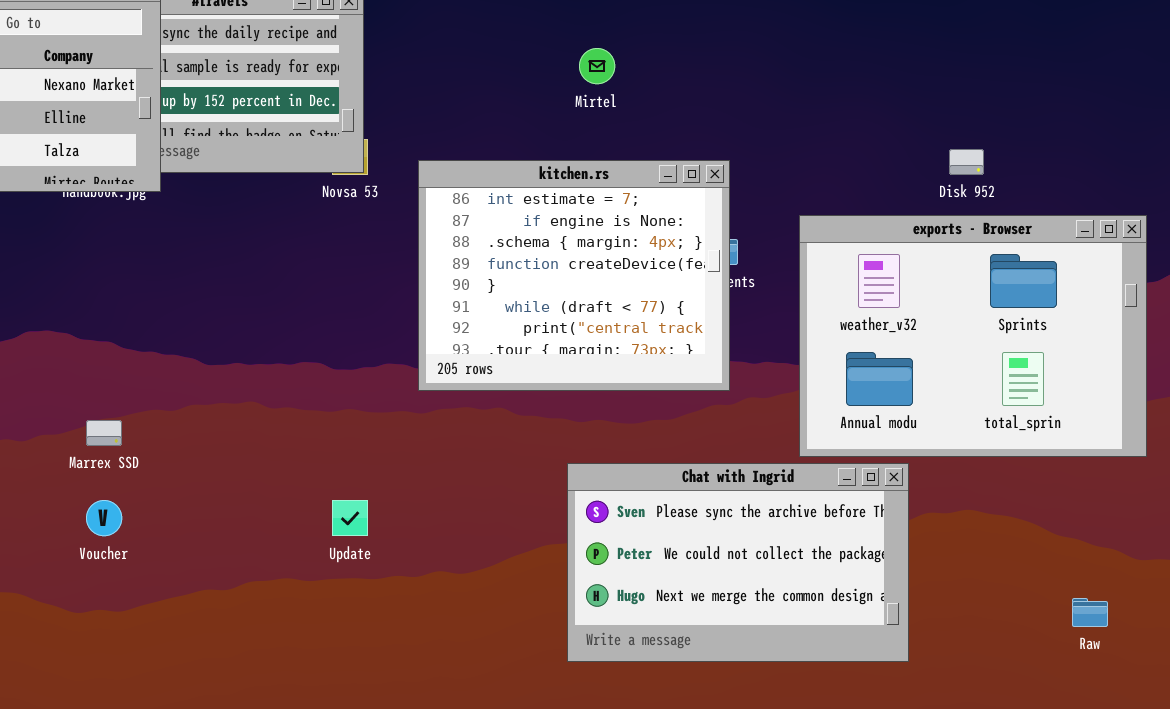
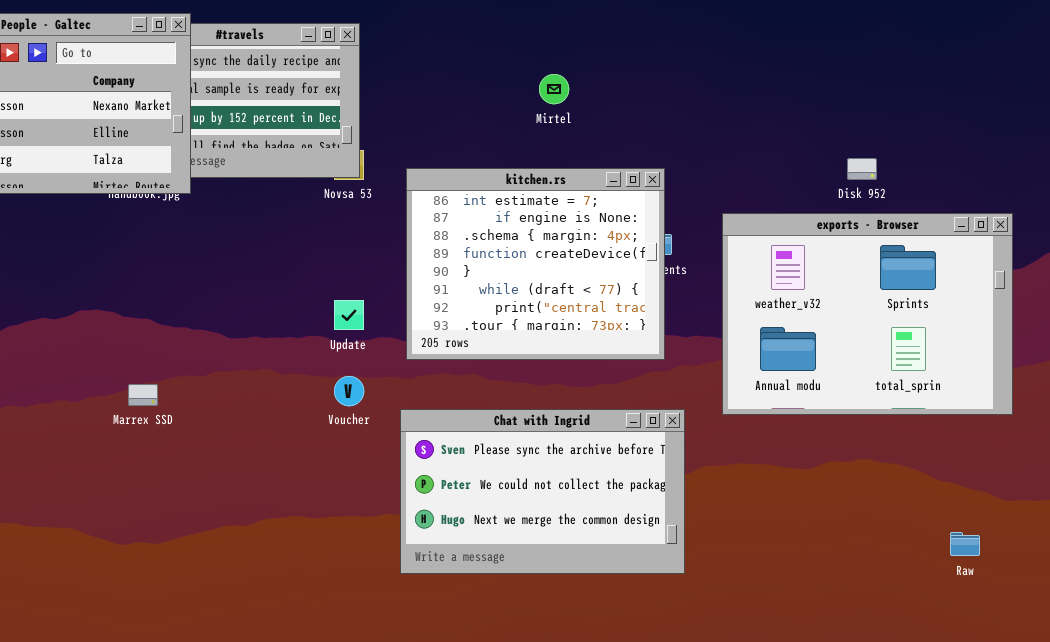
Chat with Ingrid: [567,463,909,662] -> [400,409,685,574], moved
Voucher: [86,500,122,536] -> [334,376,364,406], moved
Update: [332,500,368,536] -> [334,300,364,330], moved

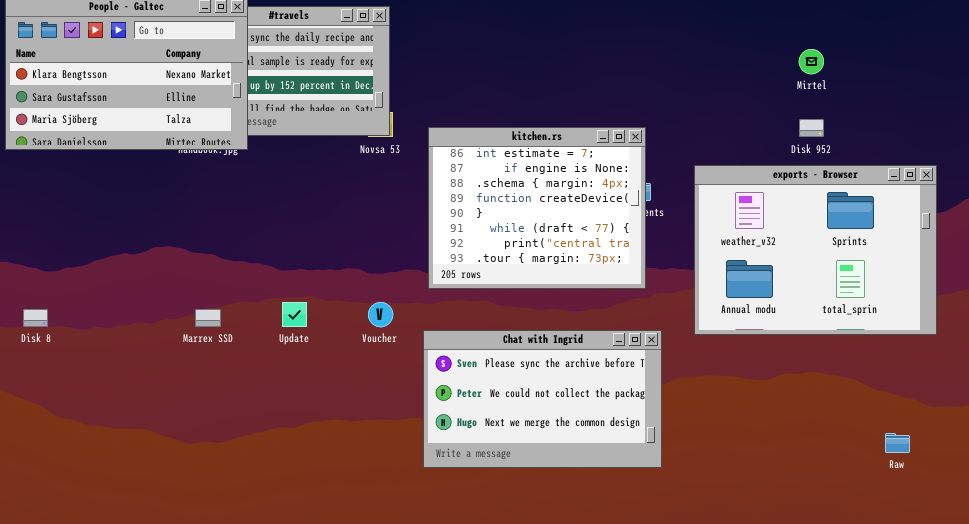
Mirtel: [539,74,569,104] -> [799,49,824,74], moved
Update: [334,300,364,330] -> [282,302,307,327], moved

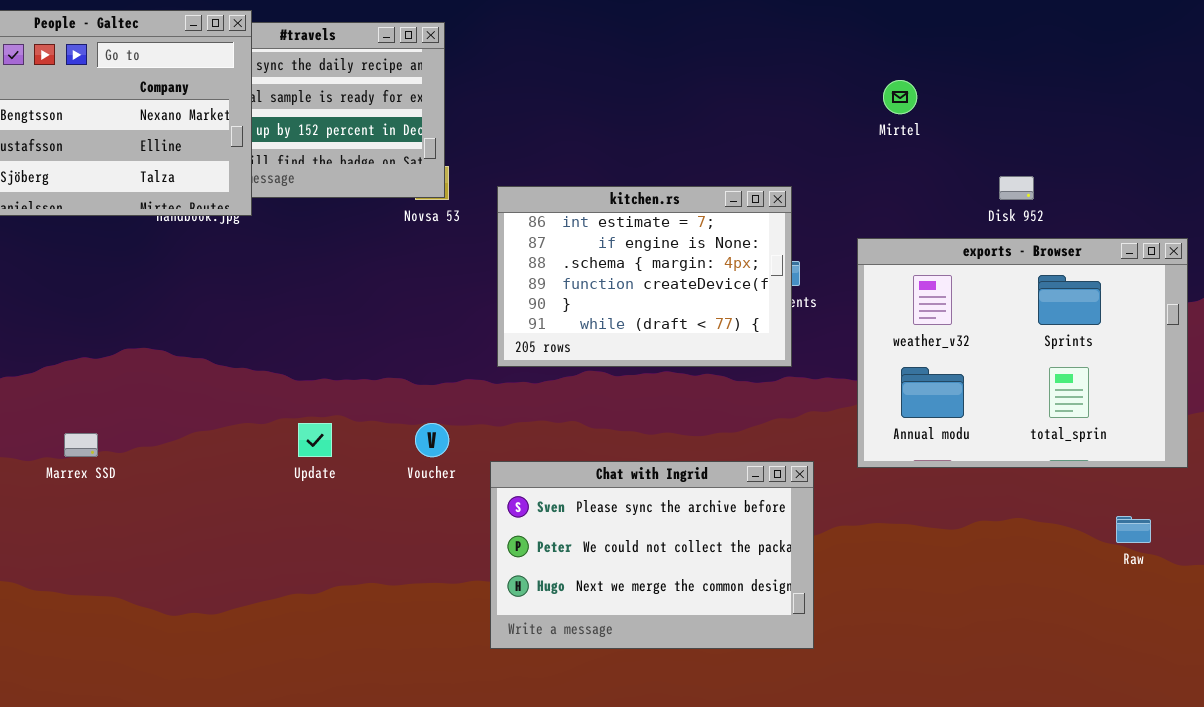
Mirtel: [799,49,824,74] -> [883,80,917,114], moved
kitchen.rs: [428,127,646,289] -> [497,186,792,367], resized
Marrex SSD: [195,309,221,327] -> [64,433,98,457], moved
Raw: [885,433,910,453] -> [1116,516,1151,543], moved

